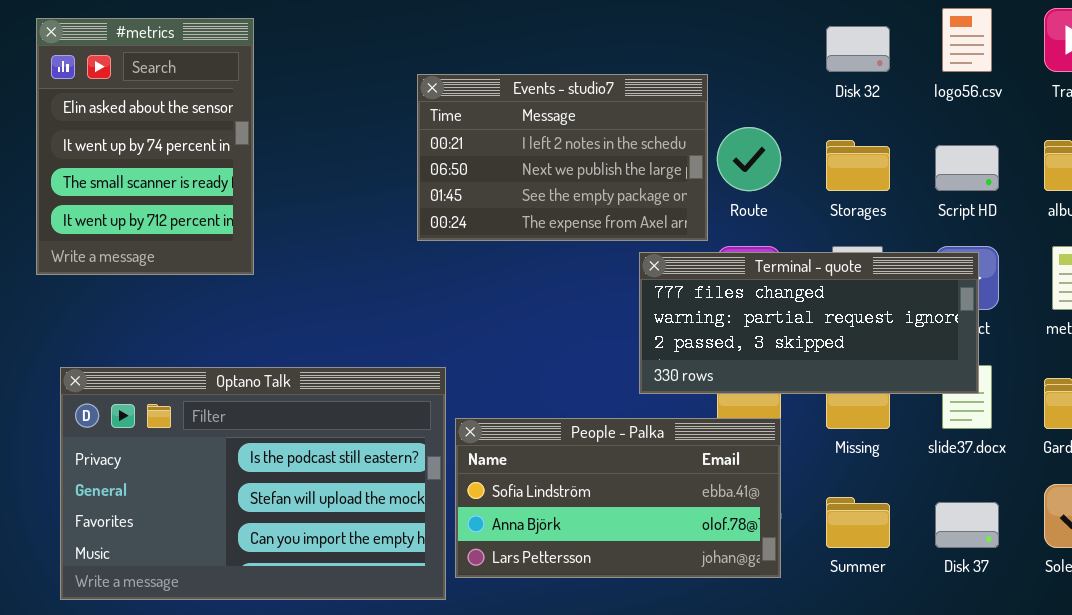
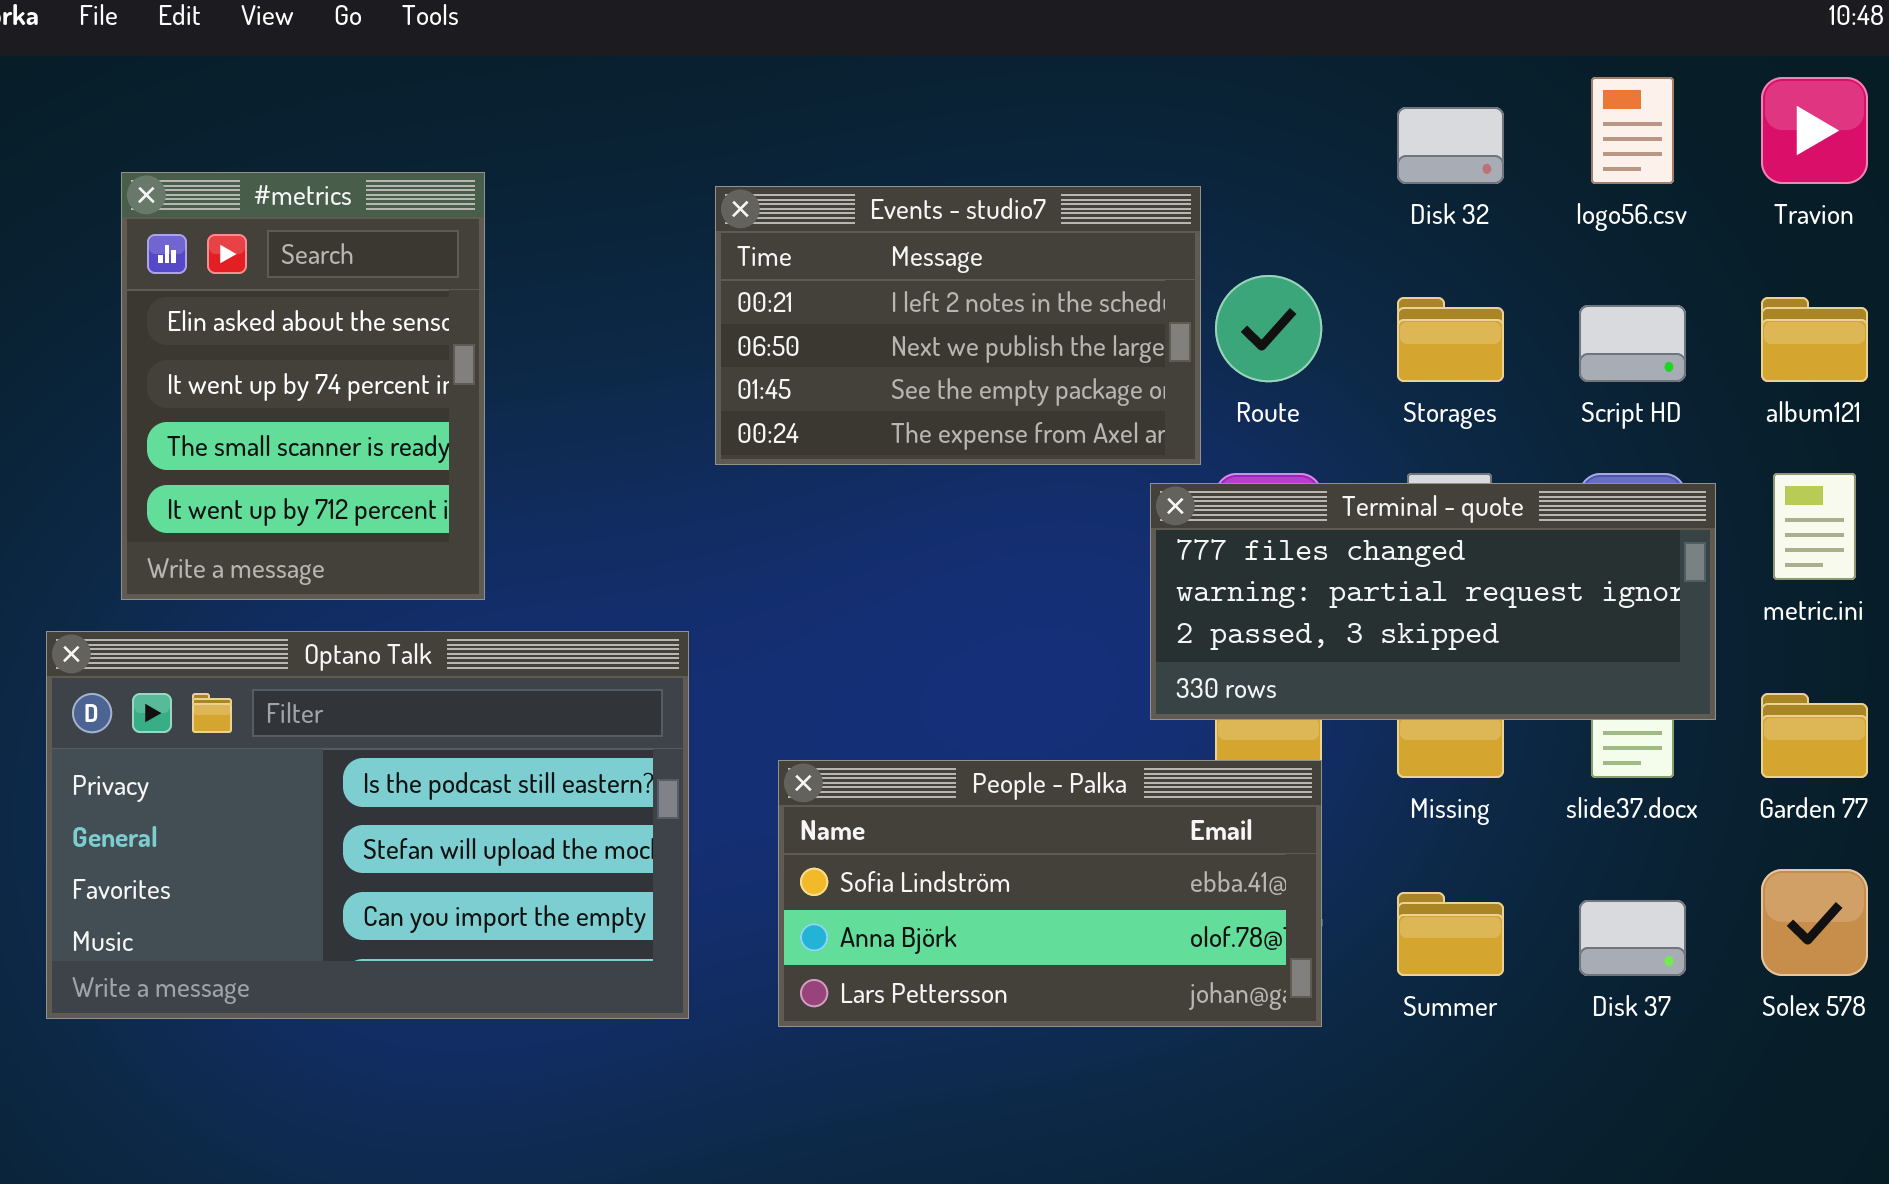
#metrics: [36,18,254,275] -> [121,172,485,600], moved
Terminal - quote: [639,252,979,394] -> [1150,483,1716,720], moved
Optano Talk: [60,367,446,600] -> [46,631,689,1019], moved

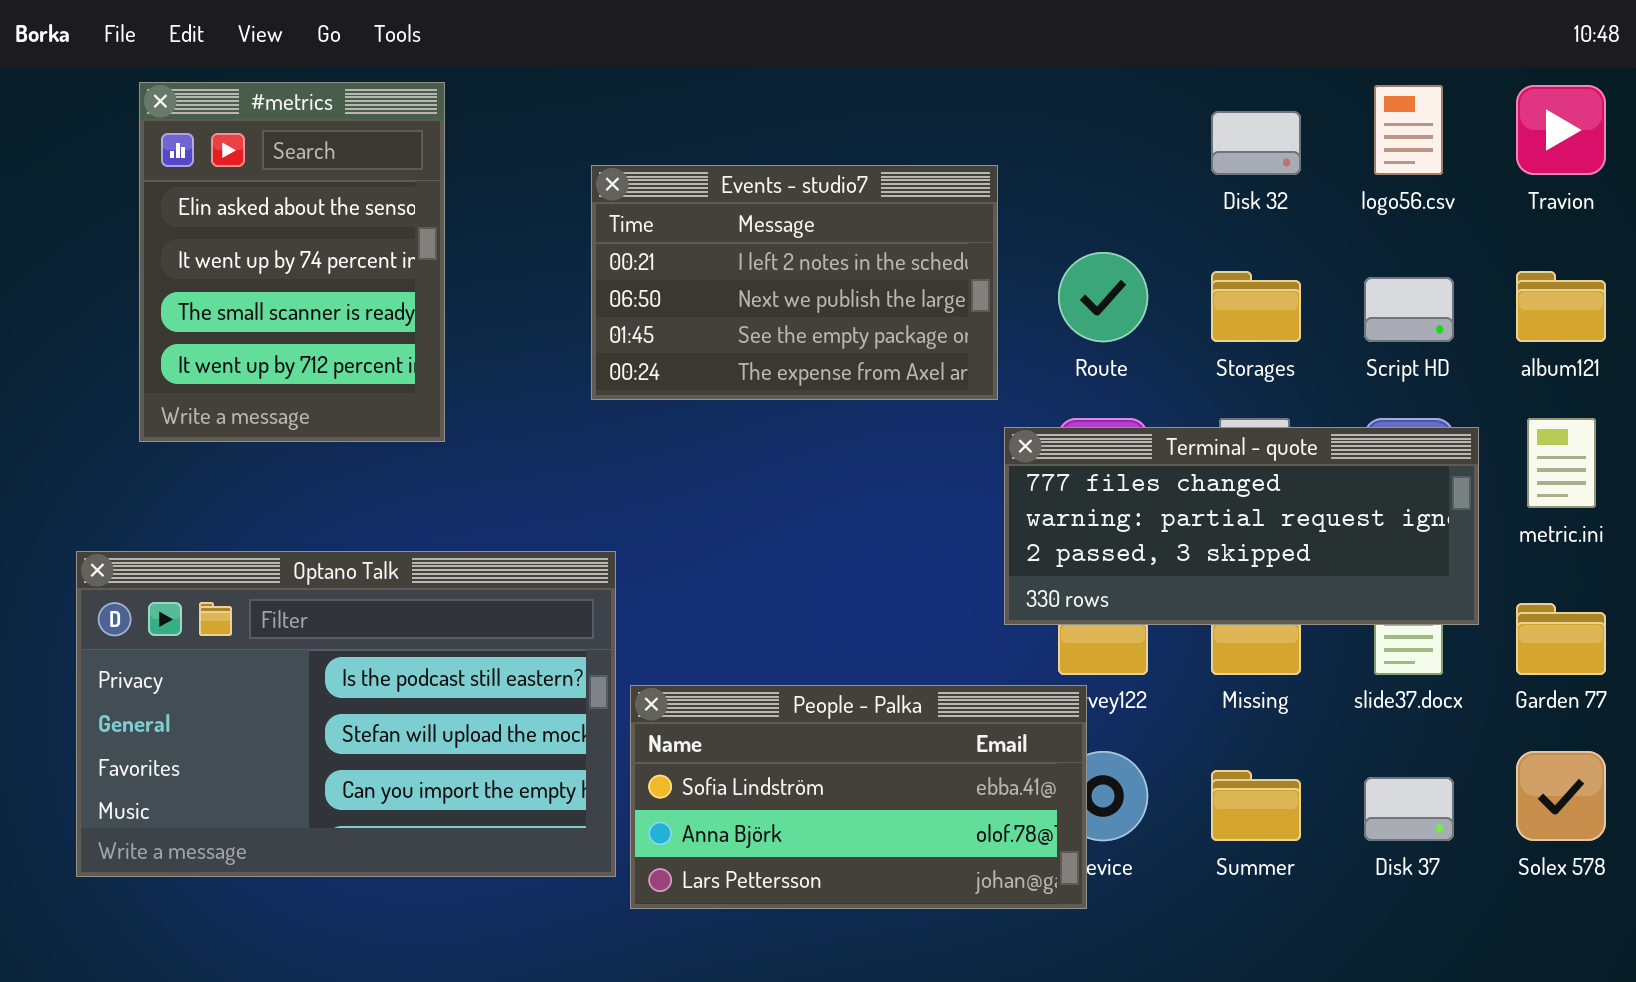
#metrics: [121,172,485,600] -> [139,82,445,442], moved
Events - studio7: [715,186,1201,465] -> [591,165,998,400], moved
People - Palka: [778,760,1322,1027] -> [630,685,1087,909], moved

